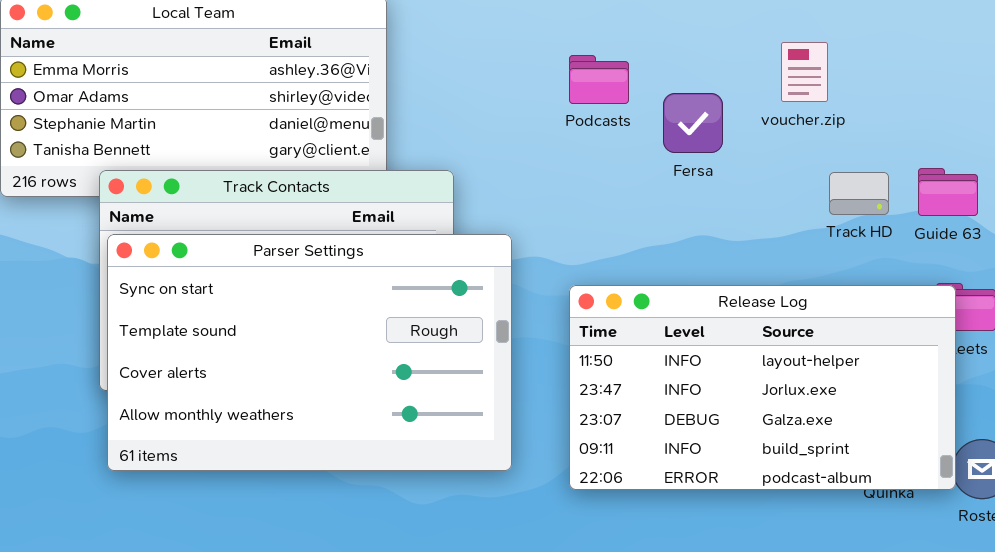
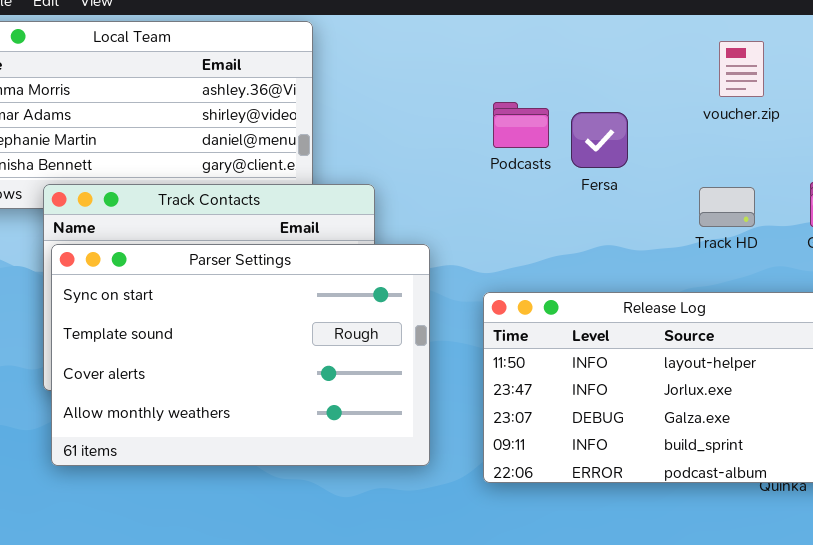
voucher.zip: [781,42,828,102] -> [719,41,764,97], moved
Podcasts: [569,55,629,104] -> [493,102,549,148], moved
Track HD: [829,172,889,215] -> [699,187,755,227], moved

